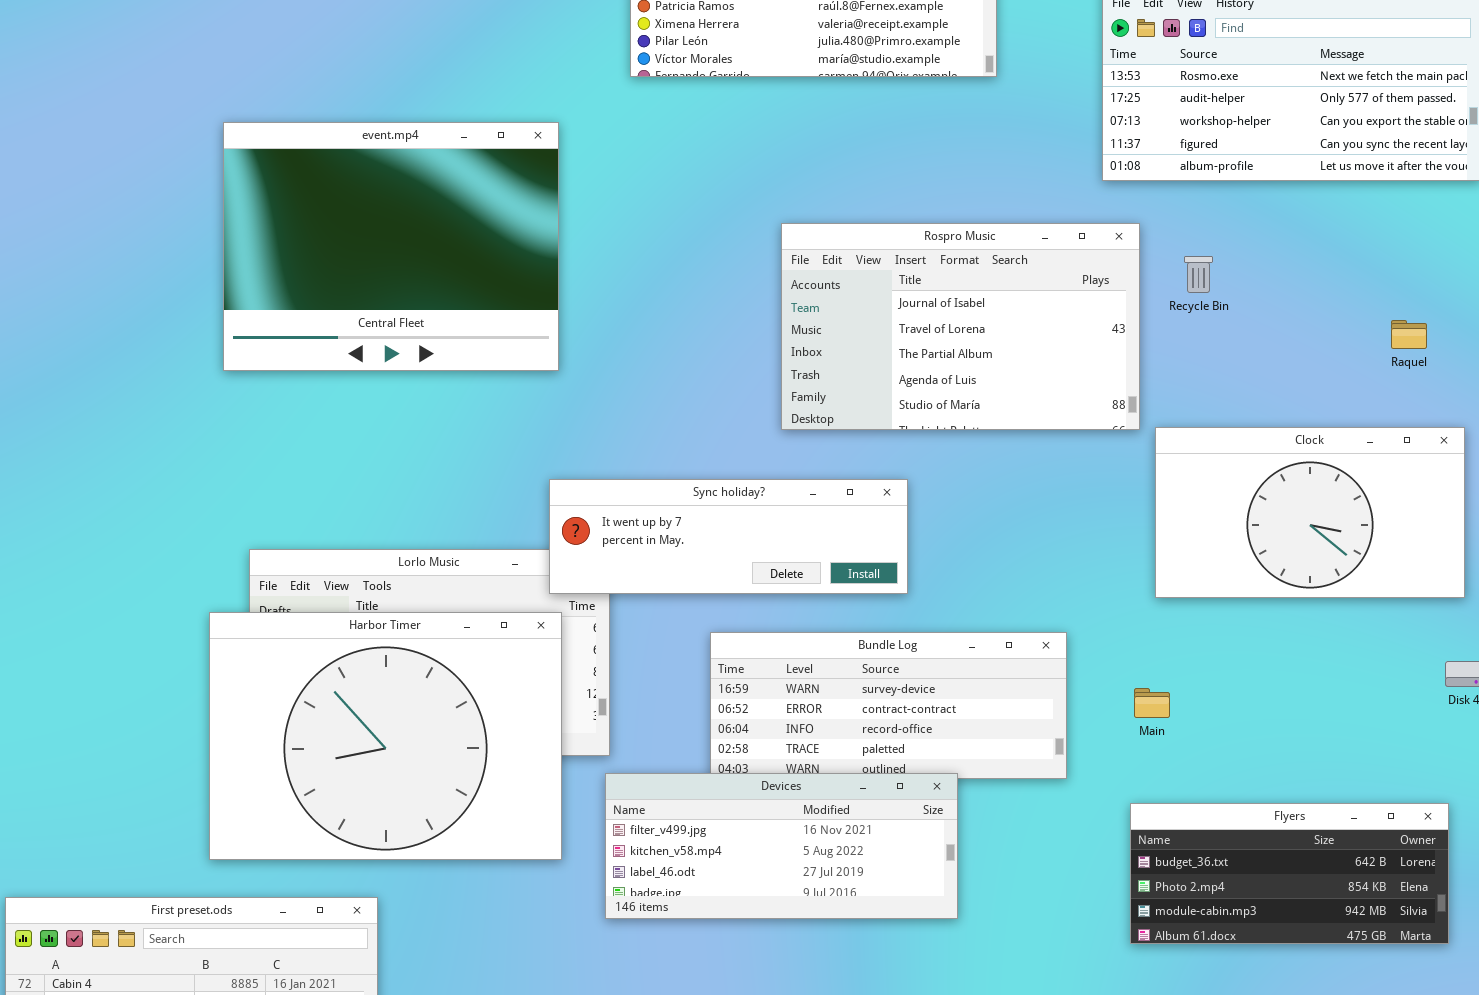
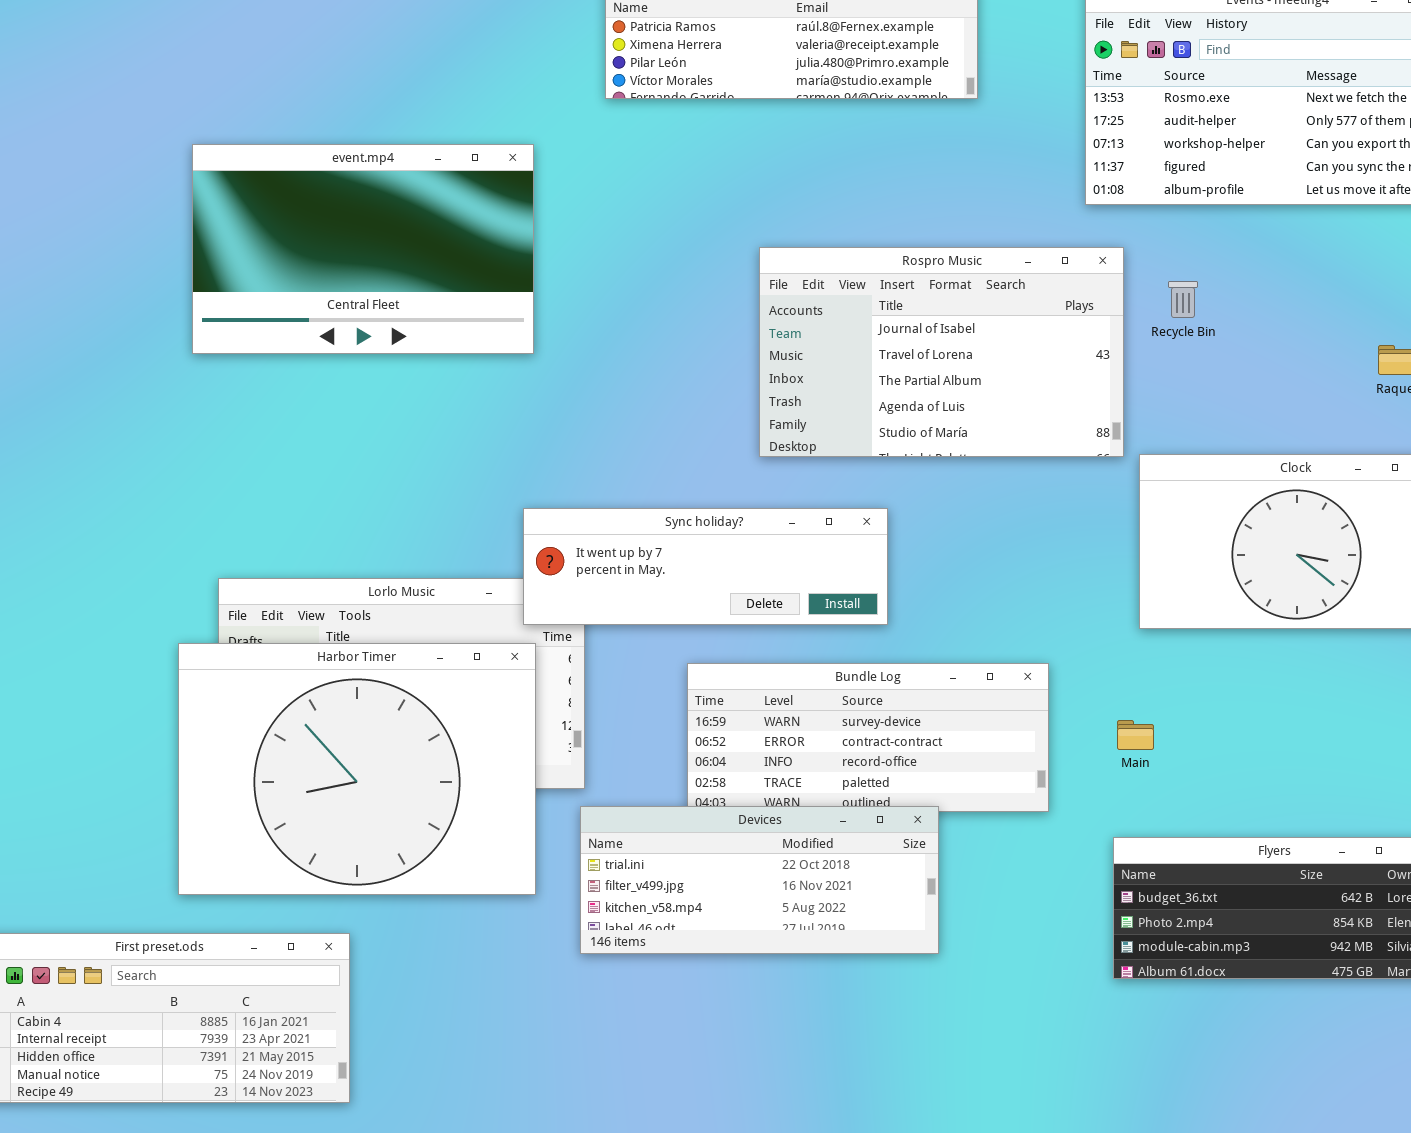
event.mp4: [223,122,559,371] -> [192,144,534,354], resized
Devices: [605,773,958,919] -> [580,806,939,954], scrolled up 1 row

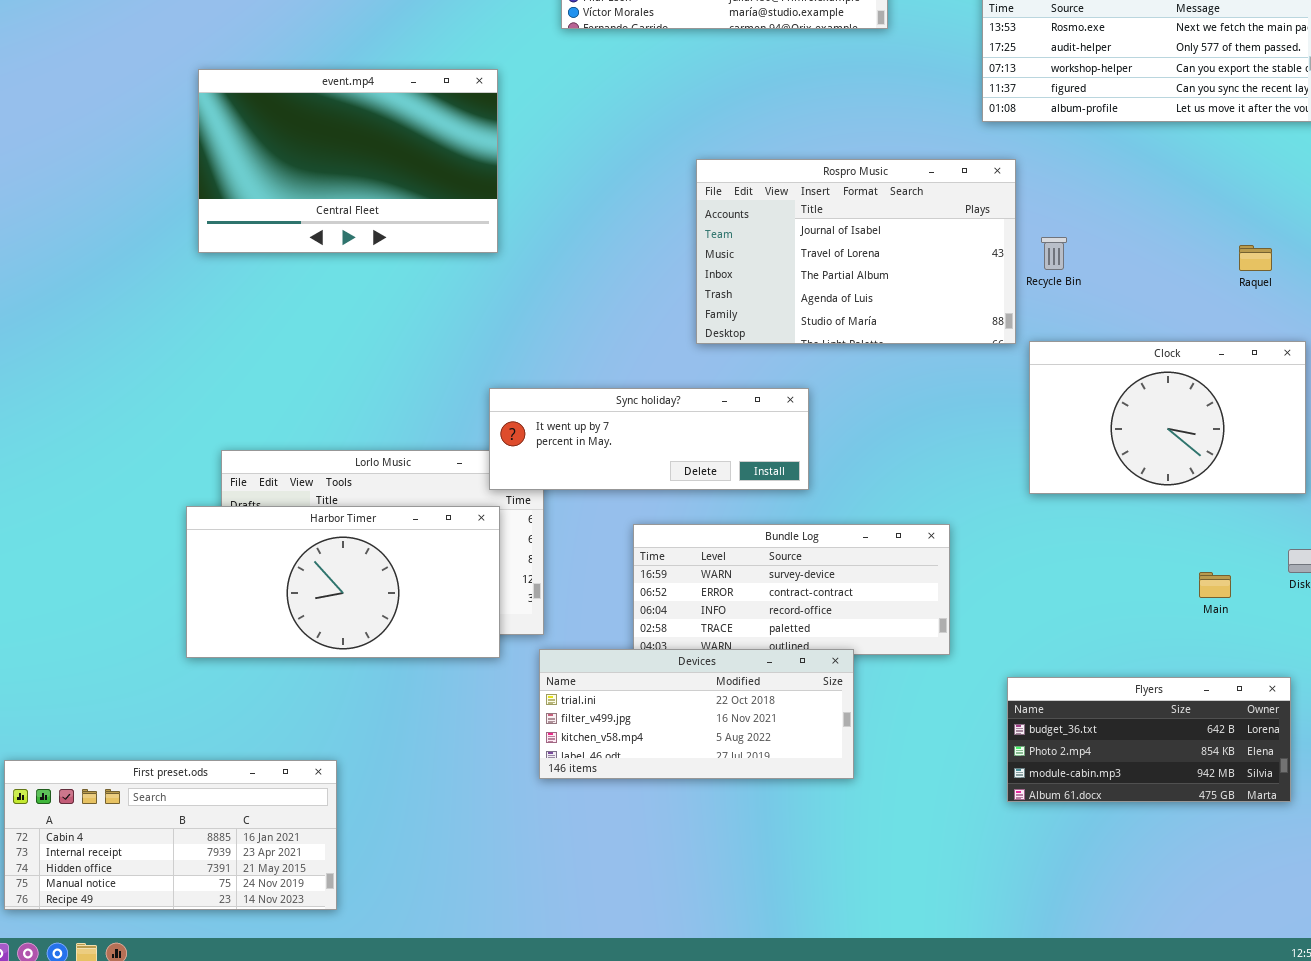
Recycle Bin: [1168,281,1198,318] -> [1041,237,1067,270], moved
Harbor Timer: [178,643,536,895] -> [186,506,500,658], resized
Main: [1117,720,1154,750] -> [1199,572,1231,598], moved

